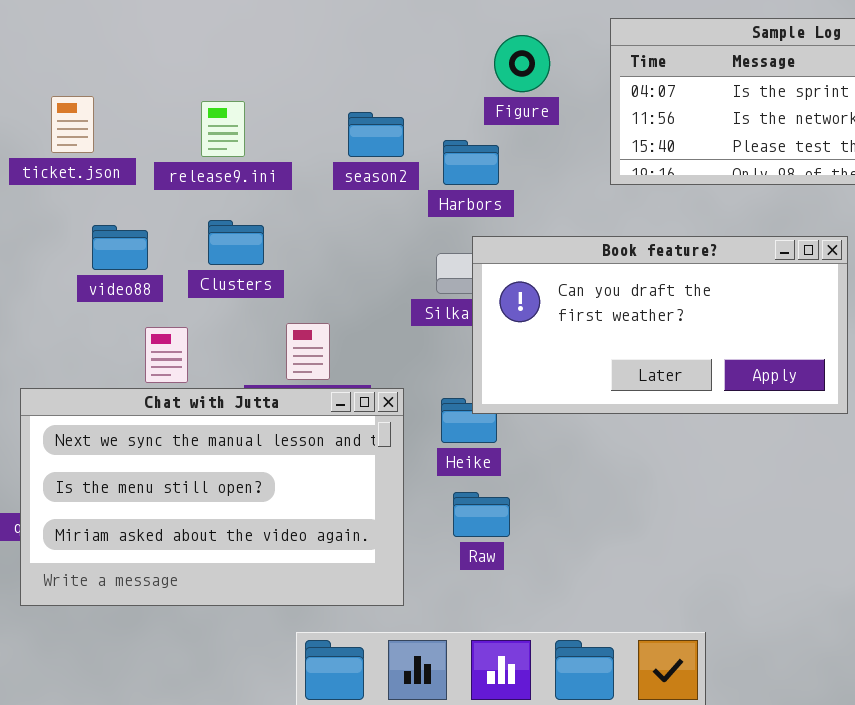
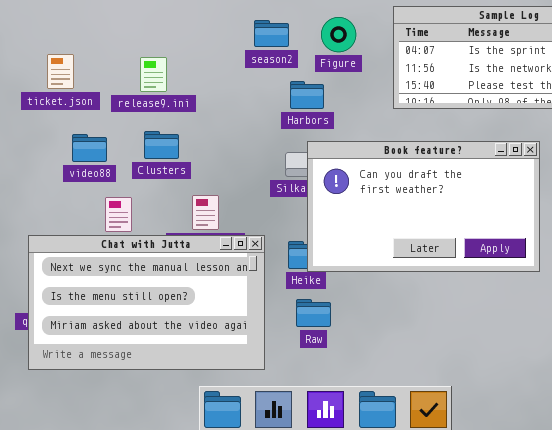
season2: [348,112,404,157] -> [254,20,289,47], moved
Book feature?: [472,236,848,414] -> [307,141,540,272], resized

